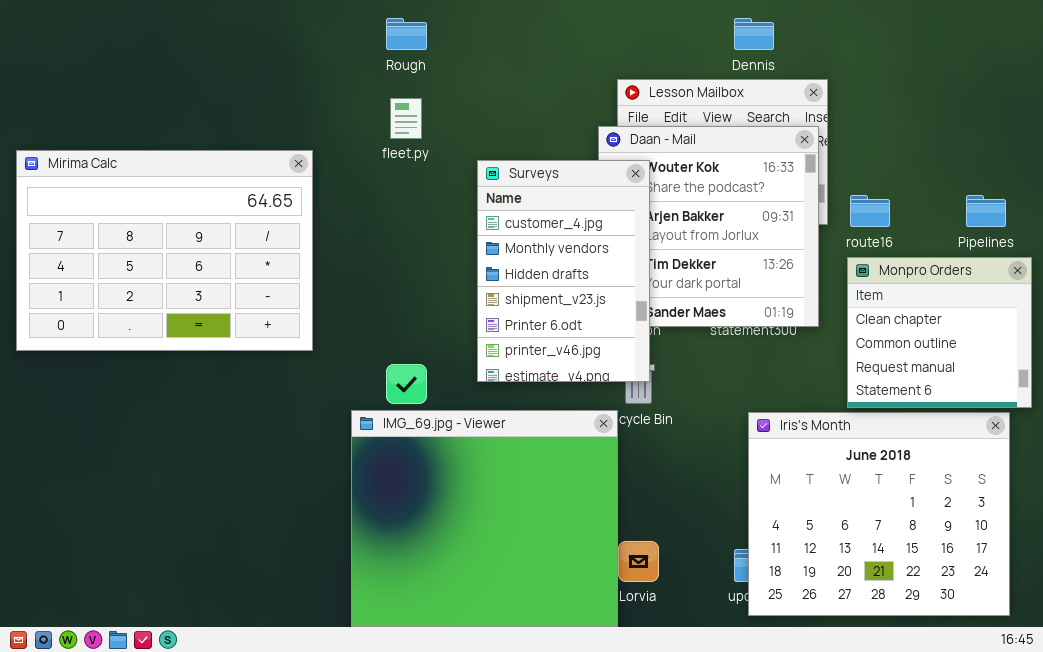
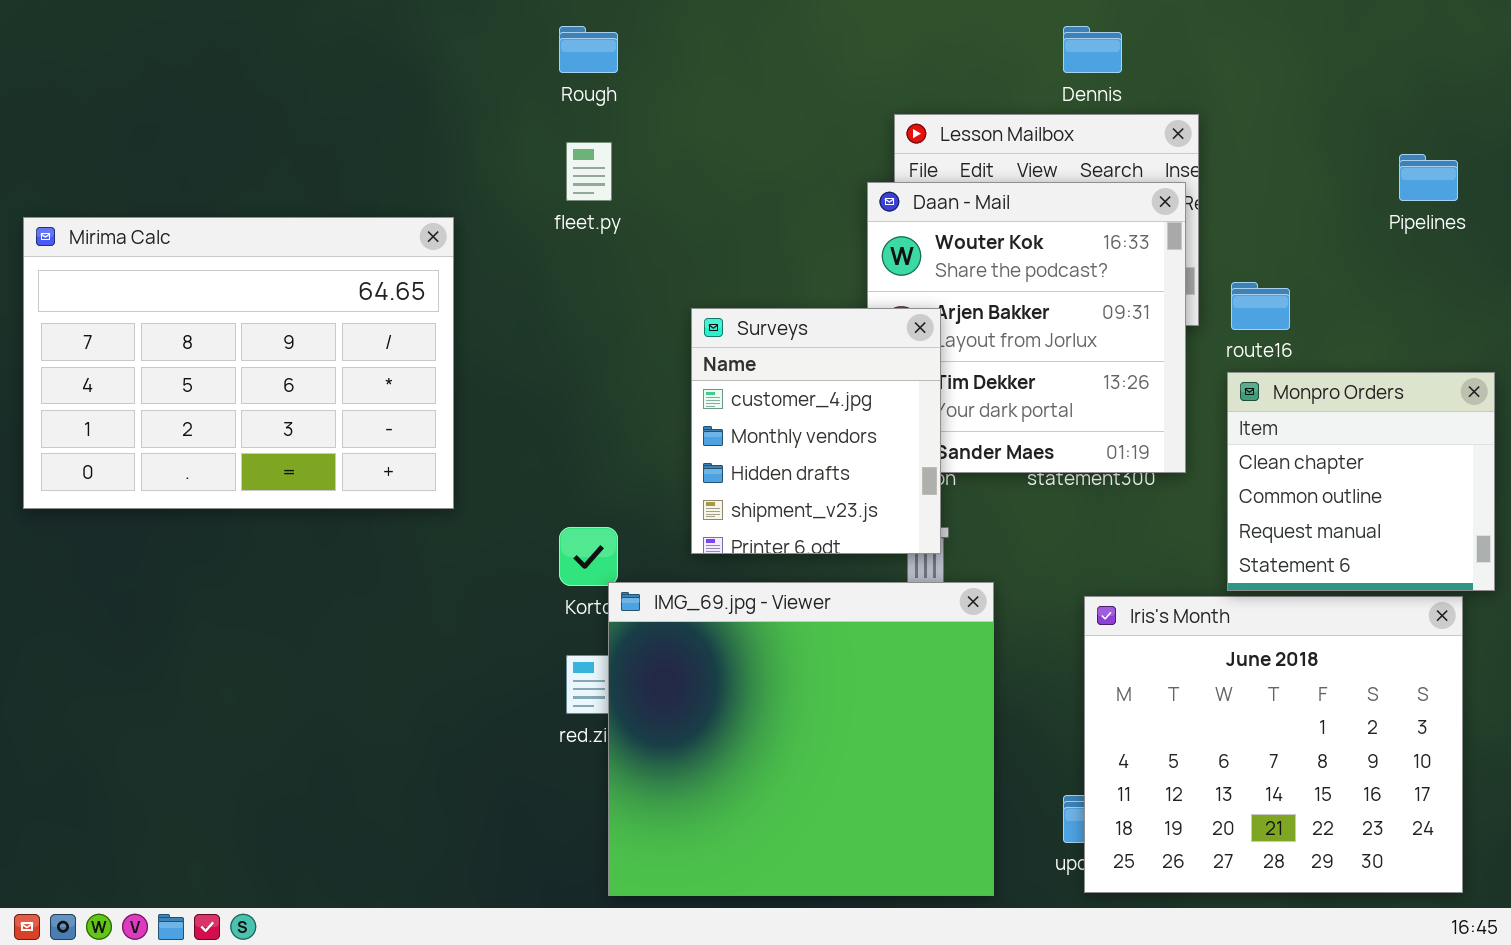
Surveys: [477,160,650,382] -> [691,308,941,554], resized
Pipelines: [966,195,1006,227] -> [1399,154,1458,201], moved
IMG_69.jpg - Viewer: [351,410,618,627] -> [608,582,994,896], moved

